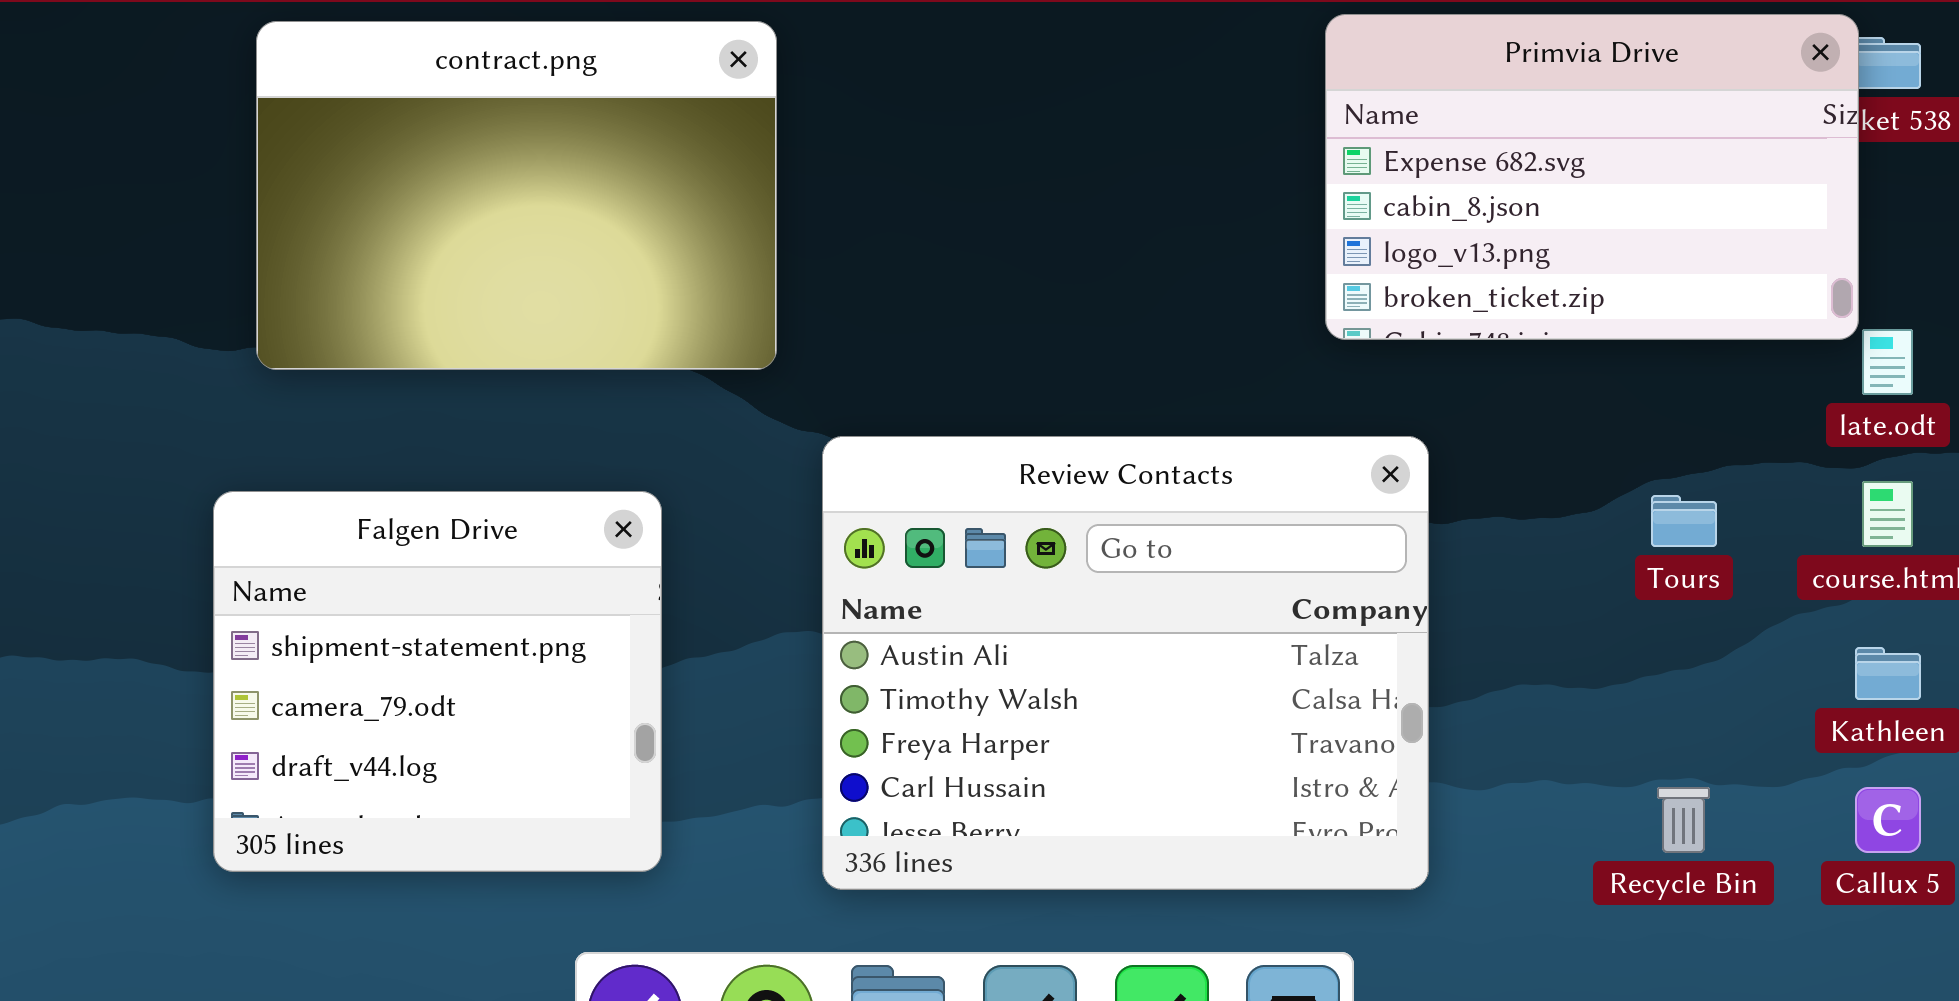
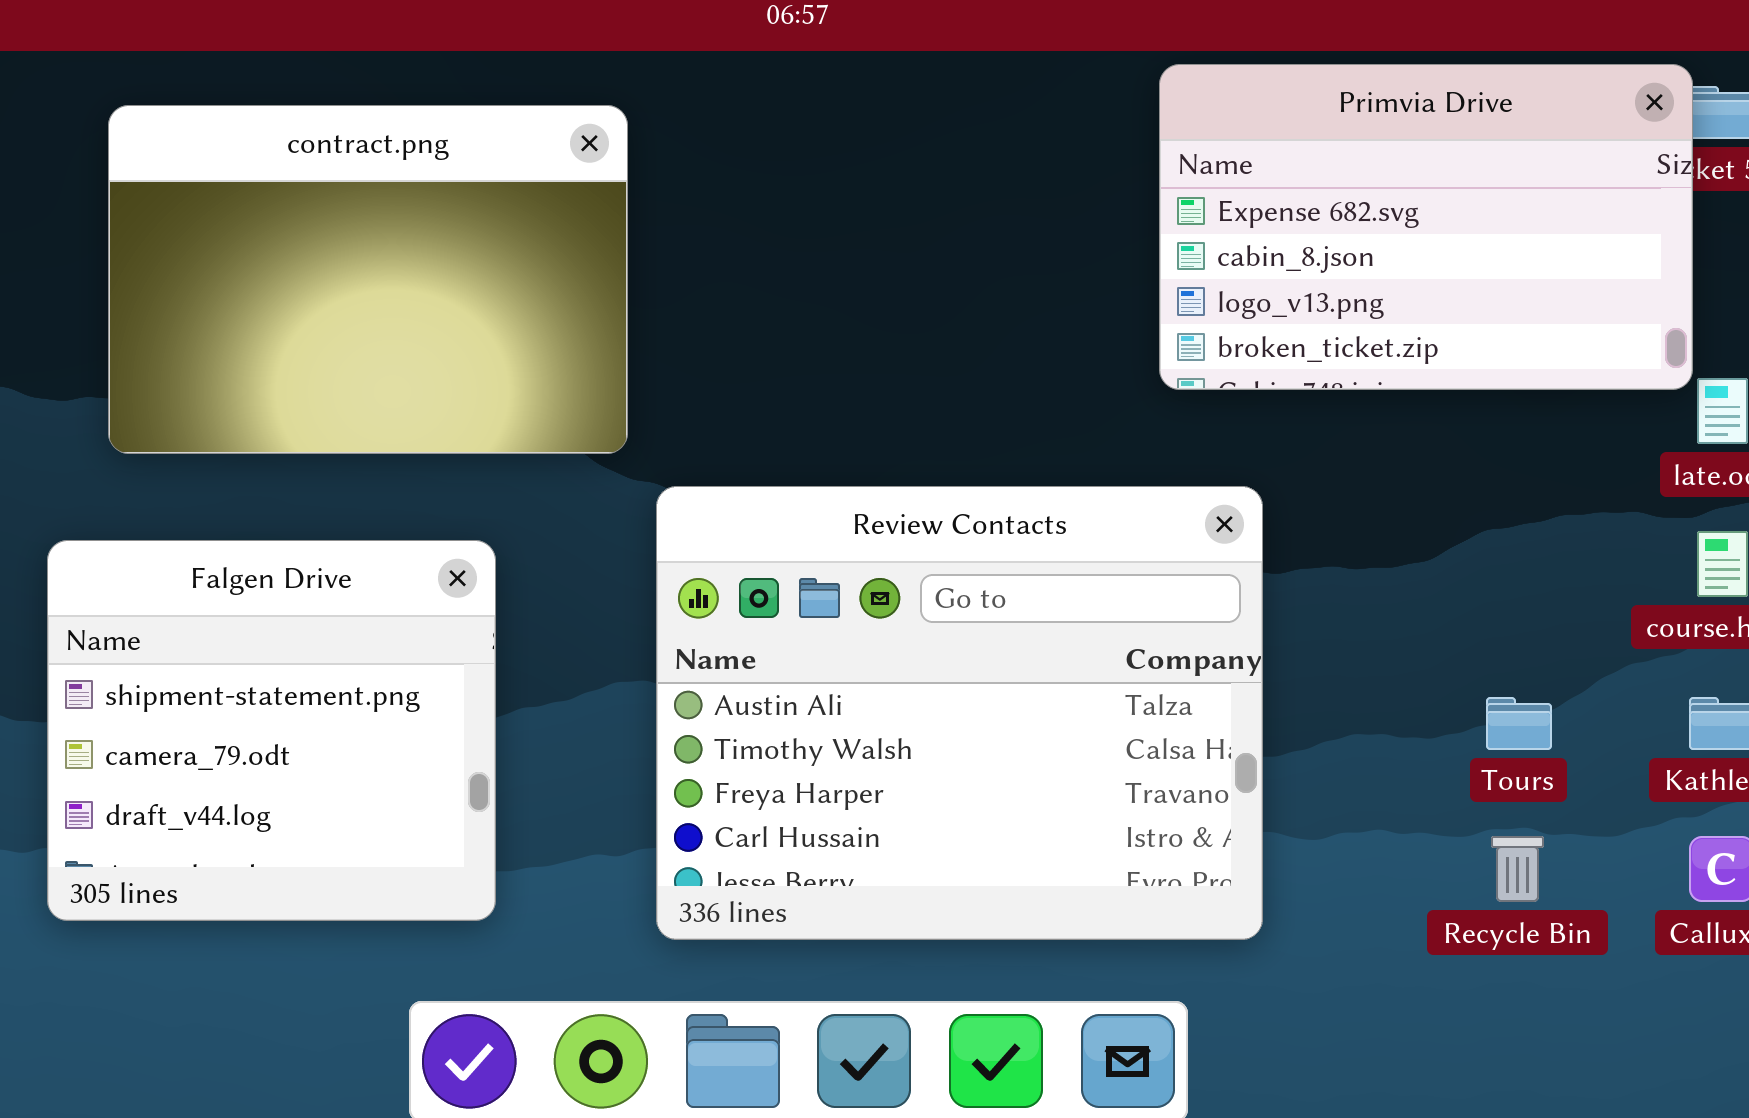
contract.png: [256,21,777,370] -> [108,105,628,454], moved
Tours: [1651,495,1717,547] -> [1486,697,1552,750], moved

